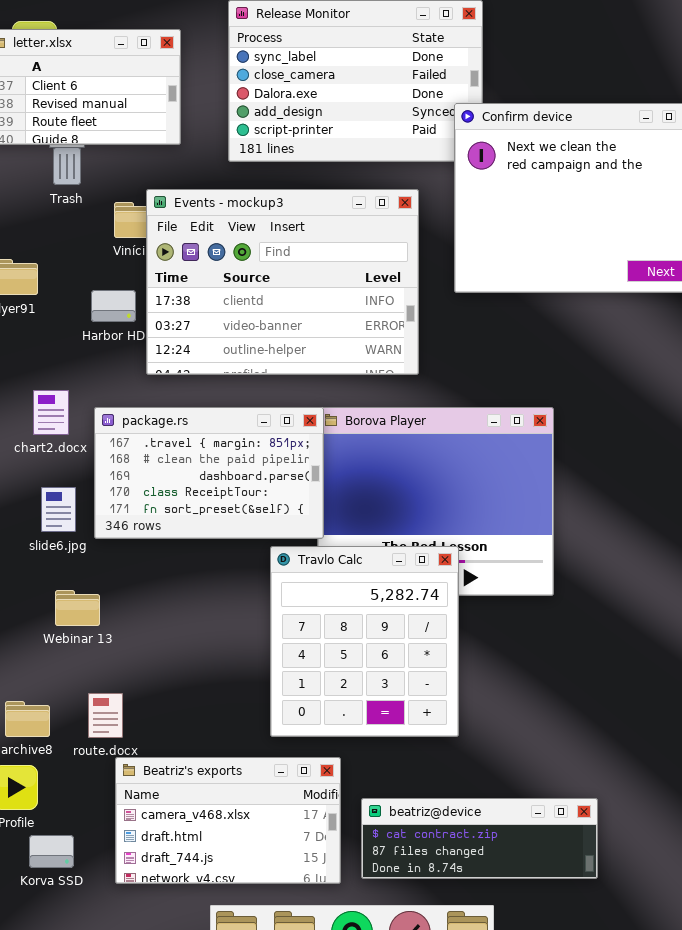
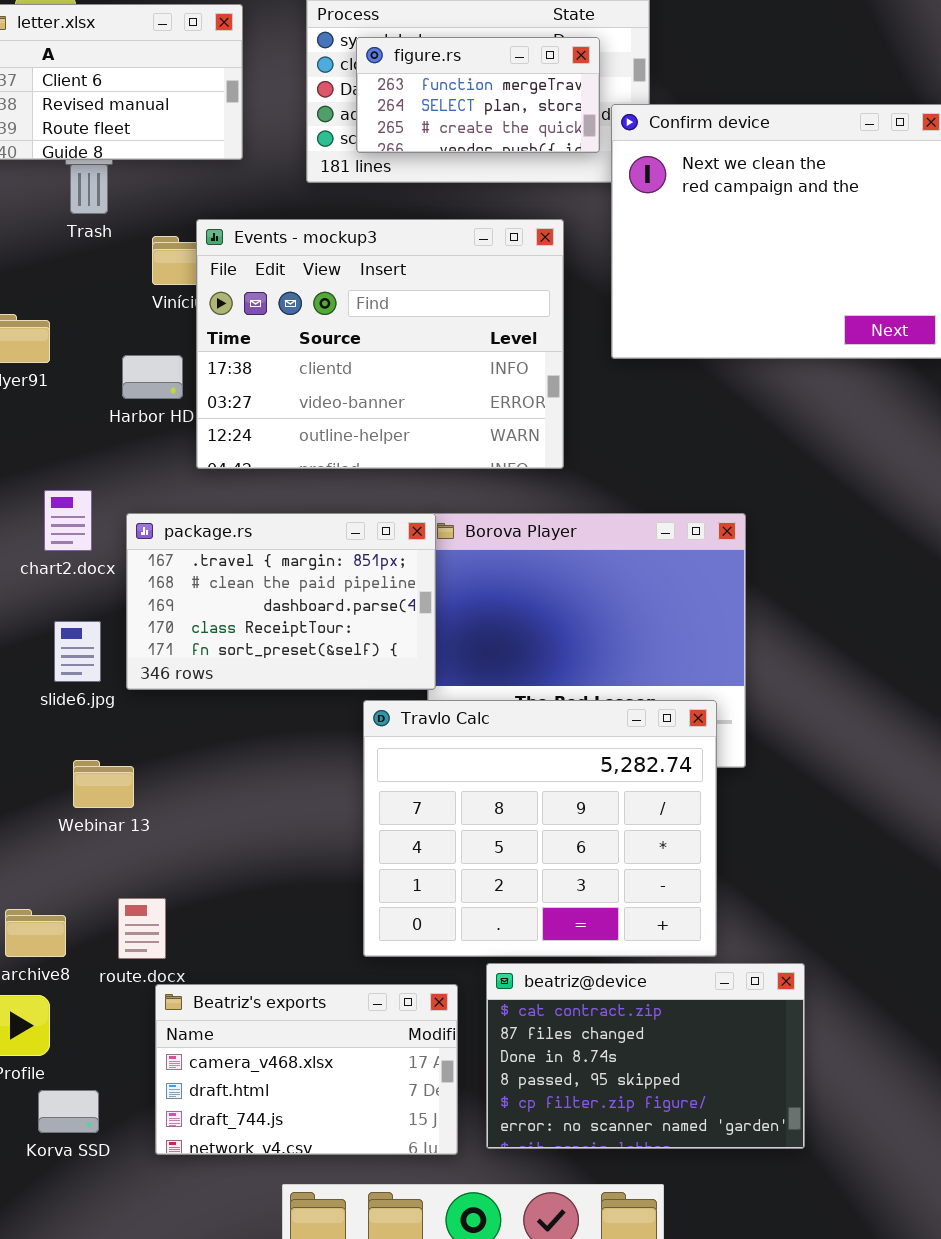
figure.rs: none -> [356,37,600,153], opened
Travlo Calc: [270,546,459,737] -> [363,700,717,957], resized
beatriz@device: [361,798,598,879] -> [486,963,805,1149], resized

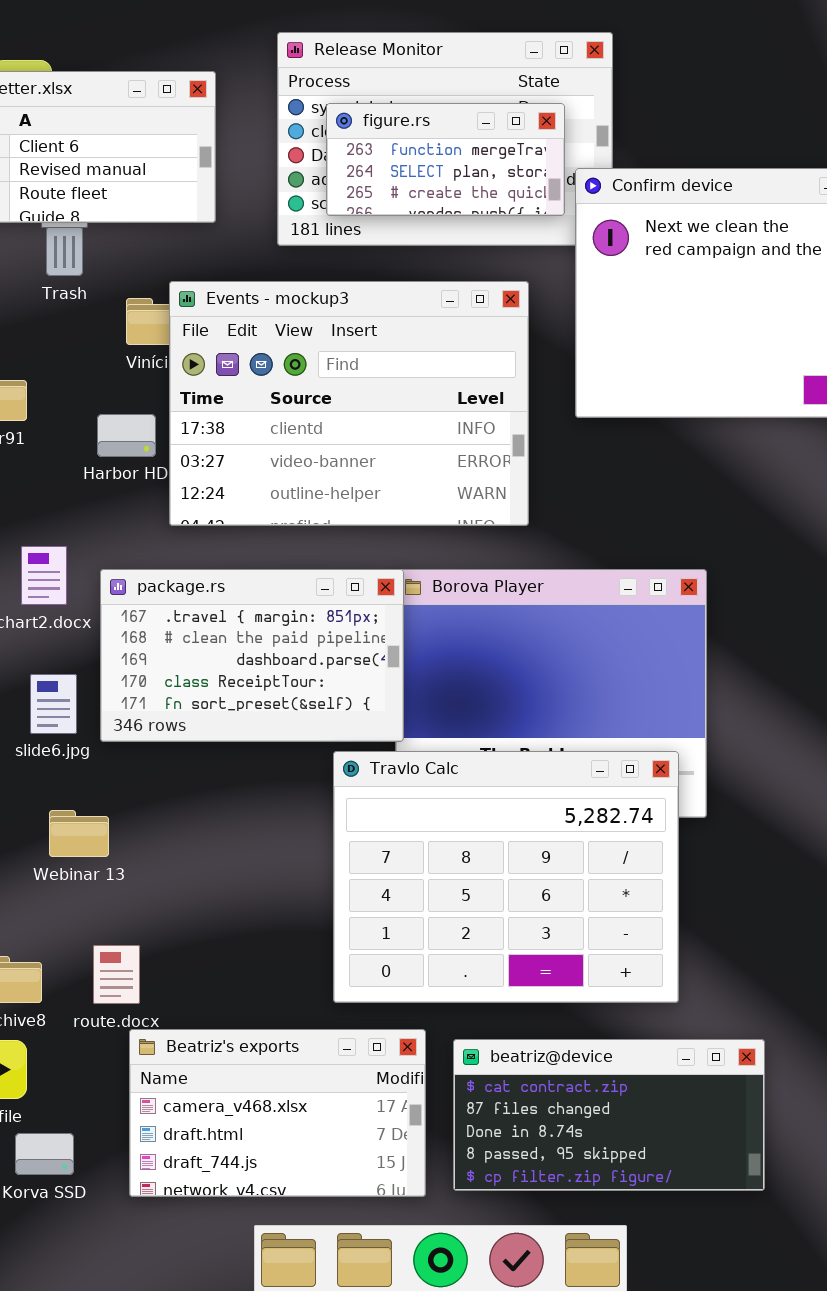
beatriz@device: [486,963,805,1149] -> [453,1039,765,1191], resized

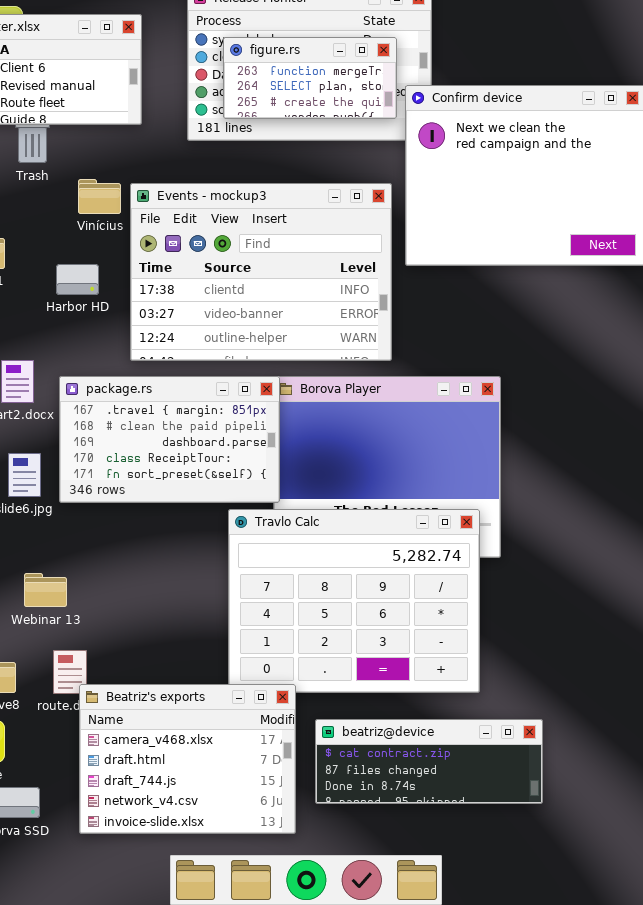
Events - mockup3: [169,281,529,526] -> [130,183,392,361], moved
Webinar 13: [49,810,109,857] -> [24,573,67,607], moved
Beatriz's exports: [129,1029,426,1197] -> [79,684,296,834], resized
beatriz@device: [453,1039,765,1191] -> [315,719,543,804], resized

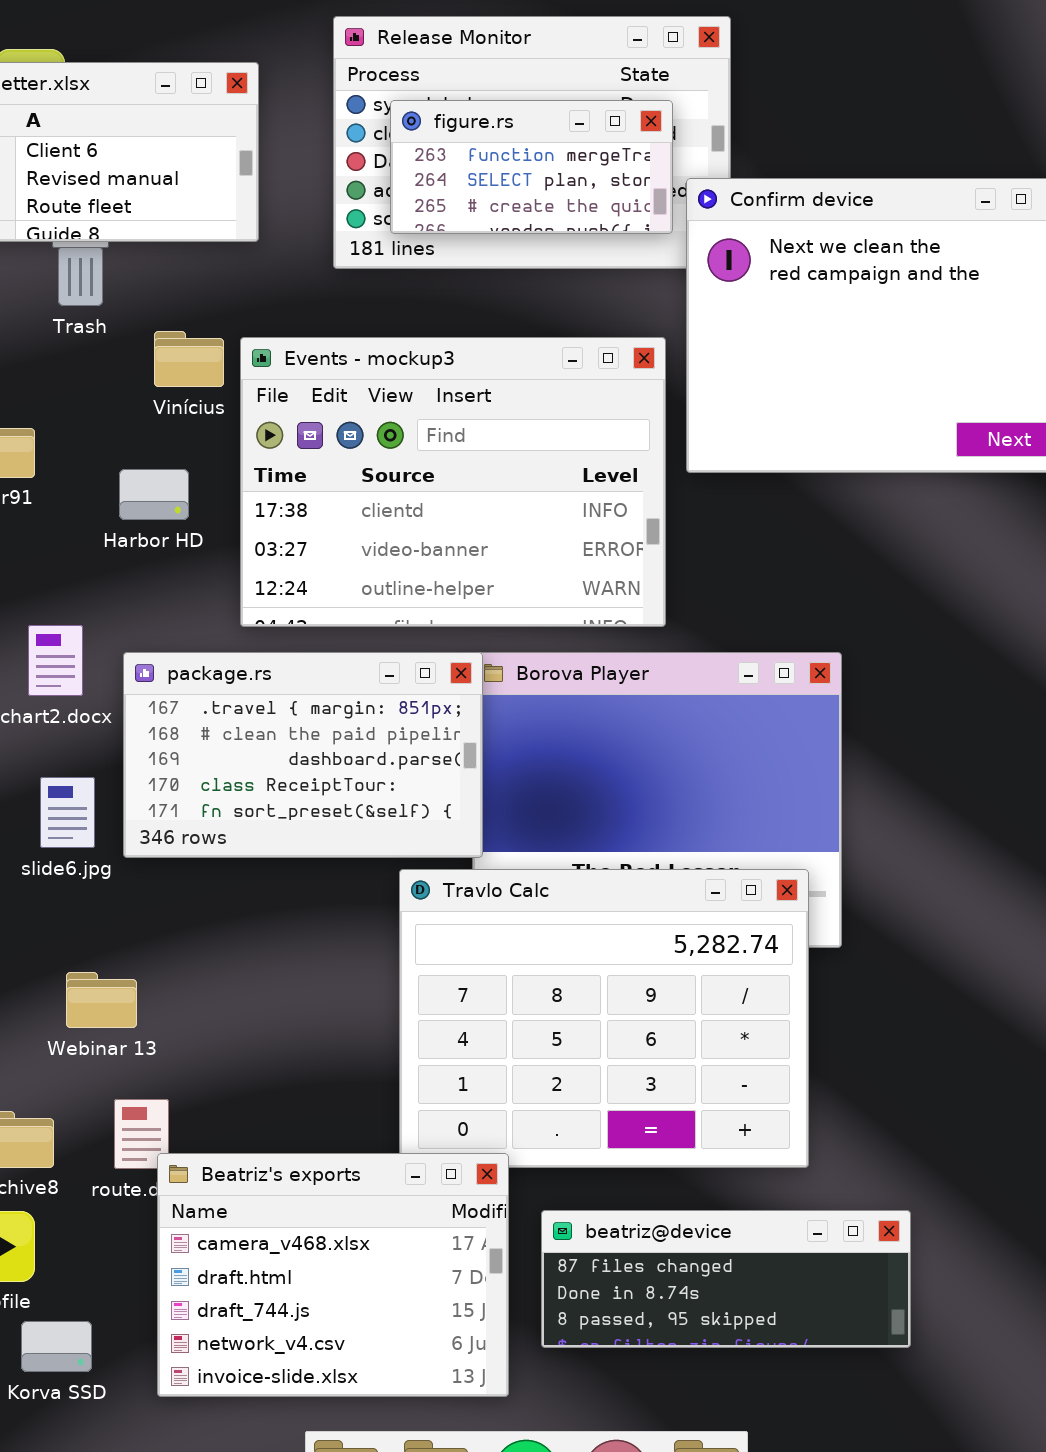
beatriz@device: [315,719,543,804] -> [541,1210,911,1348], scrolled down 1 row

